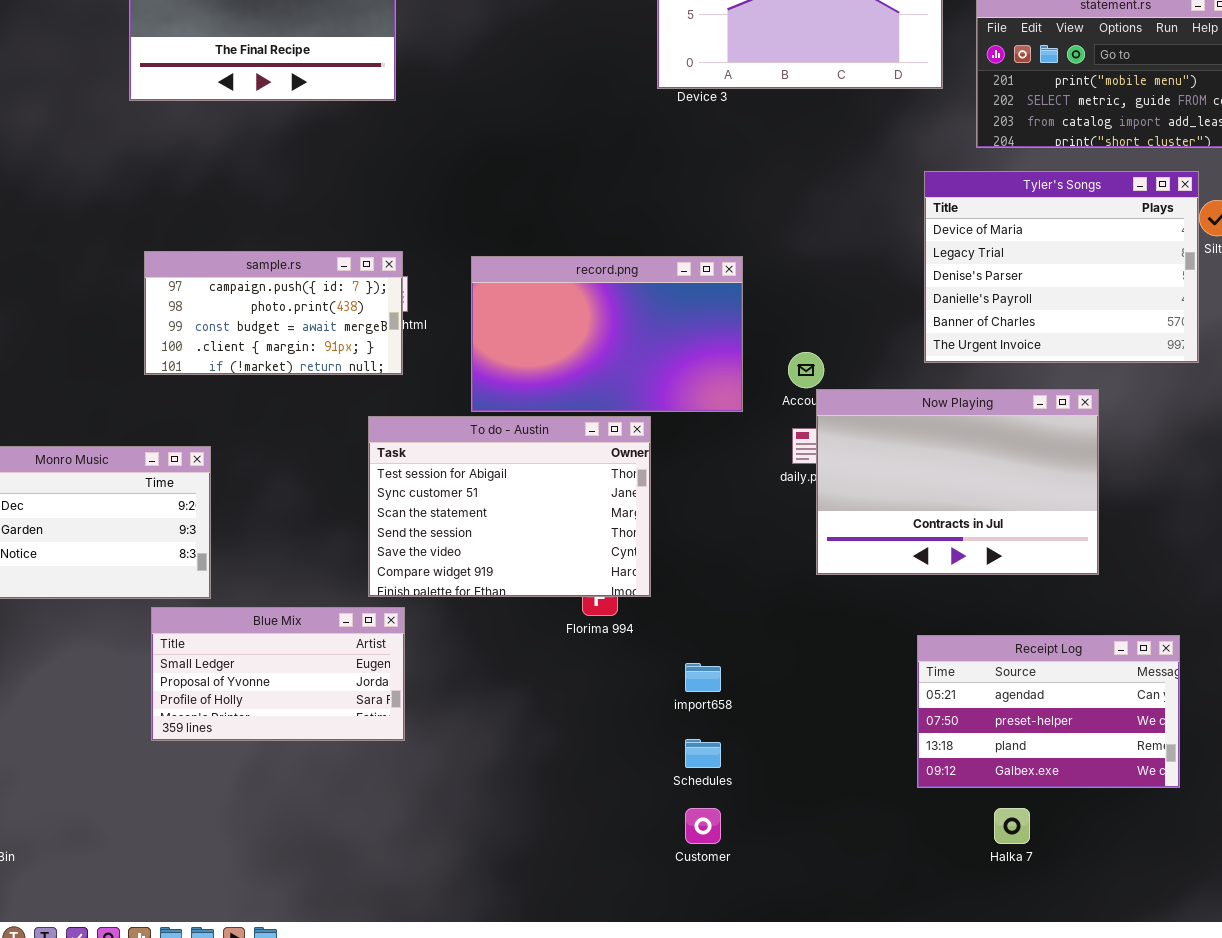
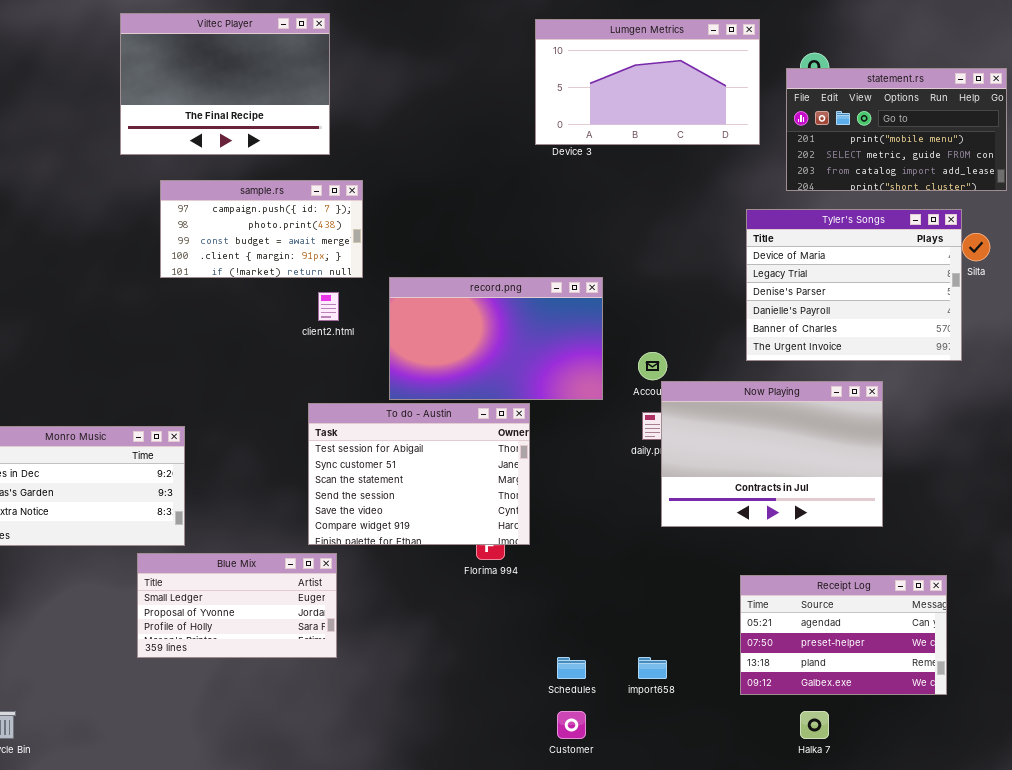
sample.rs: [144,251,403,375] -> [160,180,363,278], moved
import658: [685,663,721,692] -> [638,657,667,679], moved

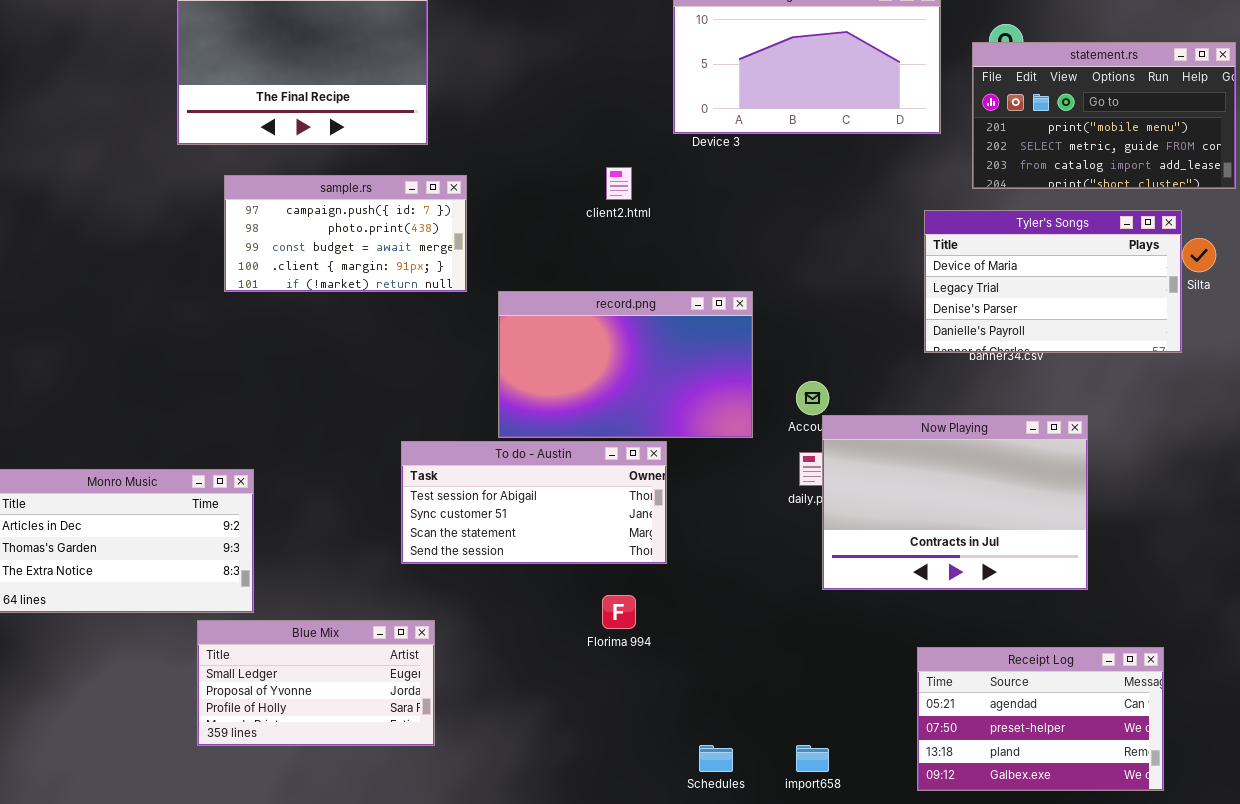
Tyler's Songs: [746,209,962,361] -> [924,210,1182,353], resized
client2.html: [318,292,339,321] -> [606,167,632,200], moved
To do - Austin: [308,403,530,545] -> [401,441,667,564], resized

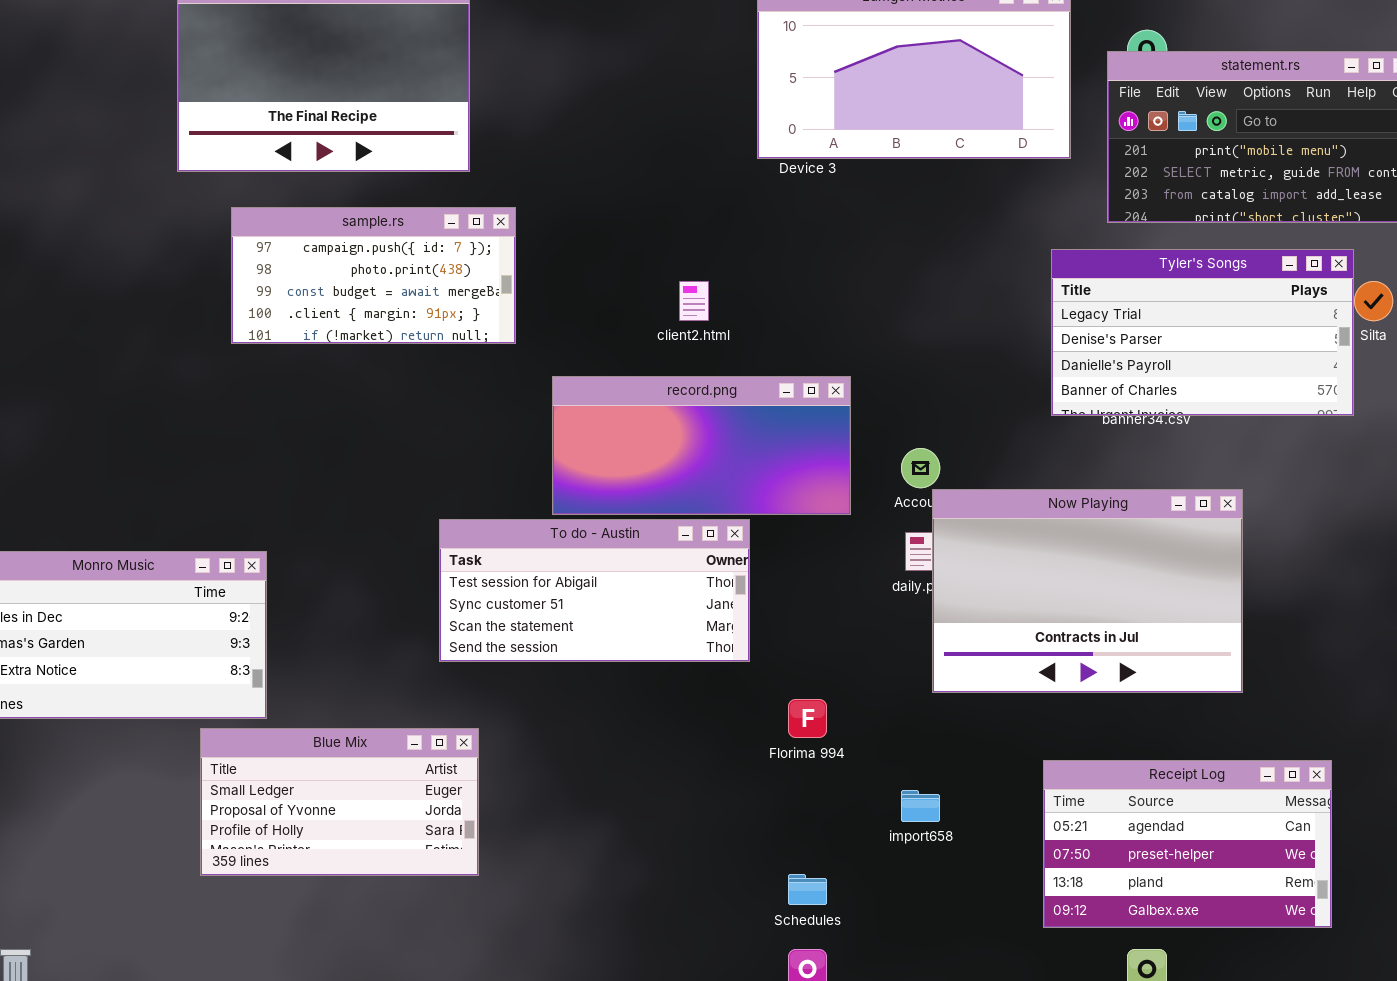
client2.html: [606,167,632,200] -> [679,281,709,321], moved
Tyler's Songs: [924,210,1182,353] -> [1051,249,1354,416], scrolled down 1 row
record.png: [498,291,753,438] -> [552,376,851,515], resized
Florima 994: [602,595,636,629] -> [788,699,827,738], moved
import658: [796,745,829,772] -> [901,790,940,822], moved

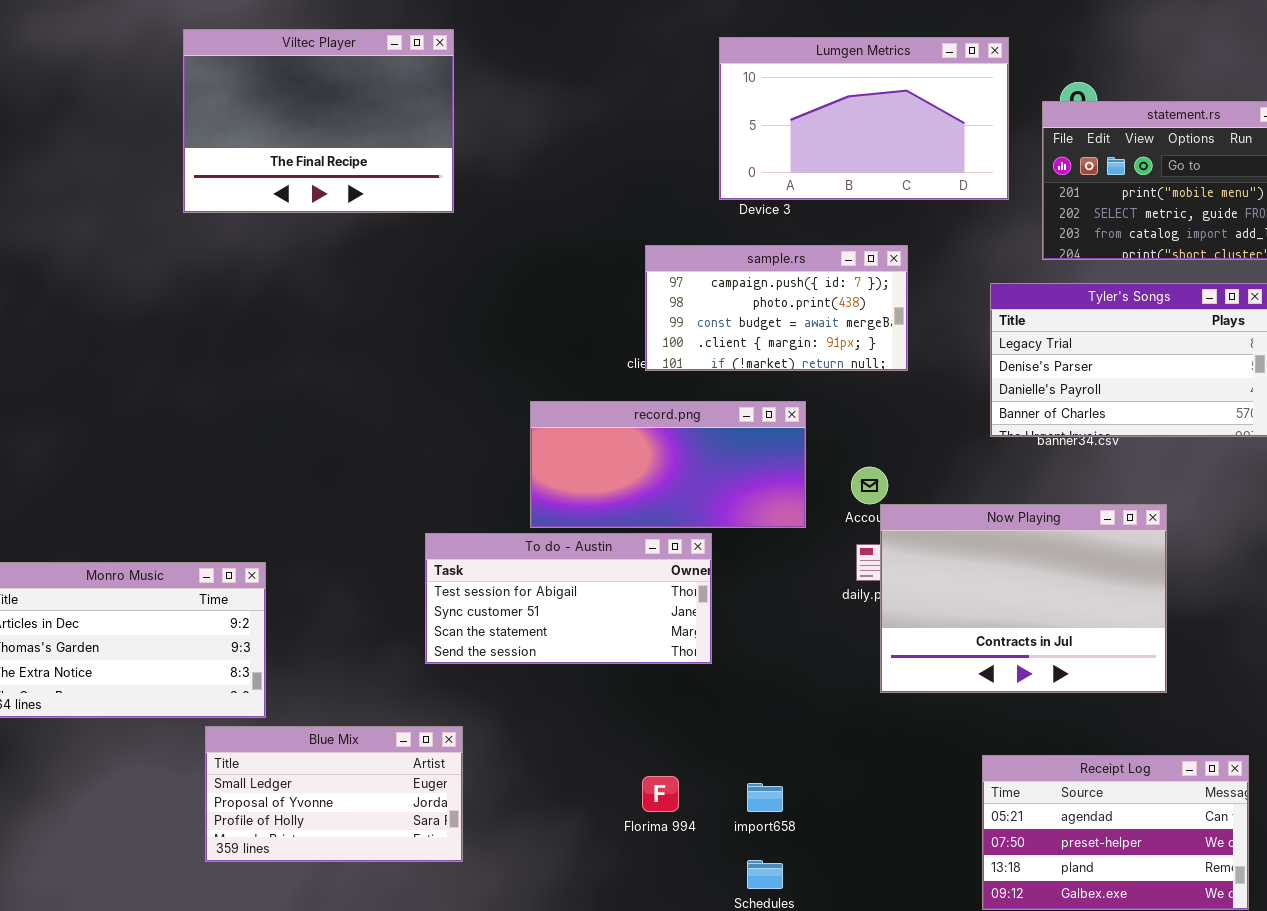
sample.rs: [231,207,516,344] -> [645,245,908,371], moved
Florima 994: [788,699,827,738] -> [642,776,679,812], moved
import658: [901,790,940,822] -> [747,783,783,812], moved

